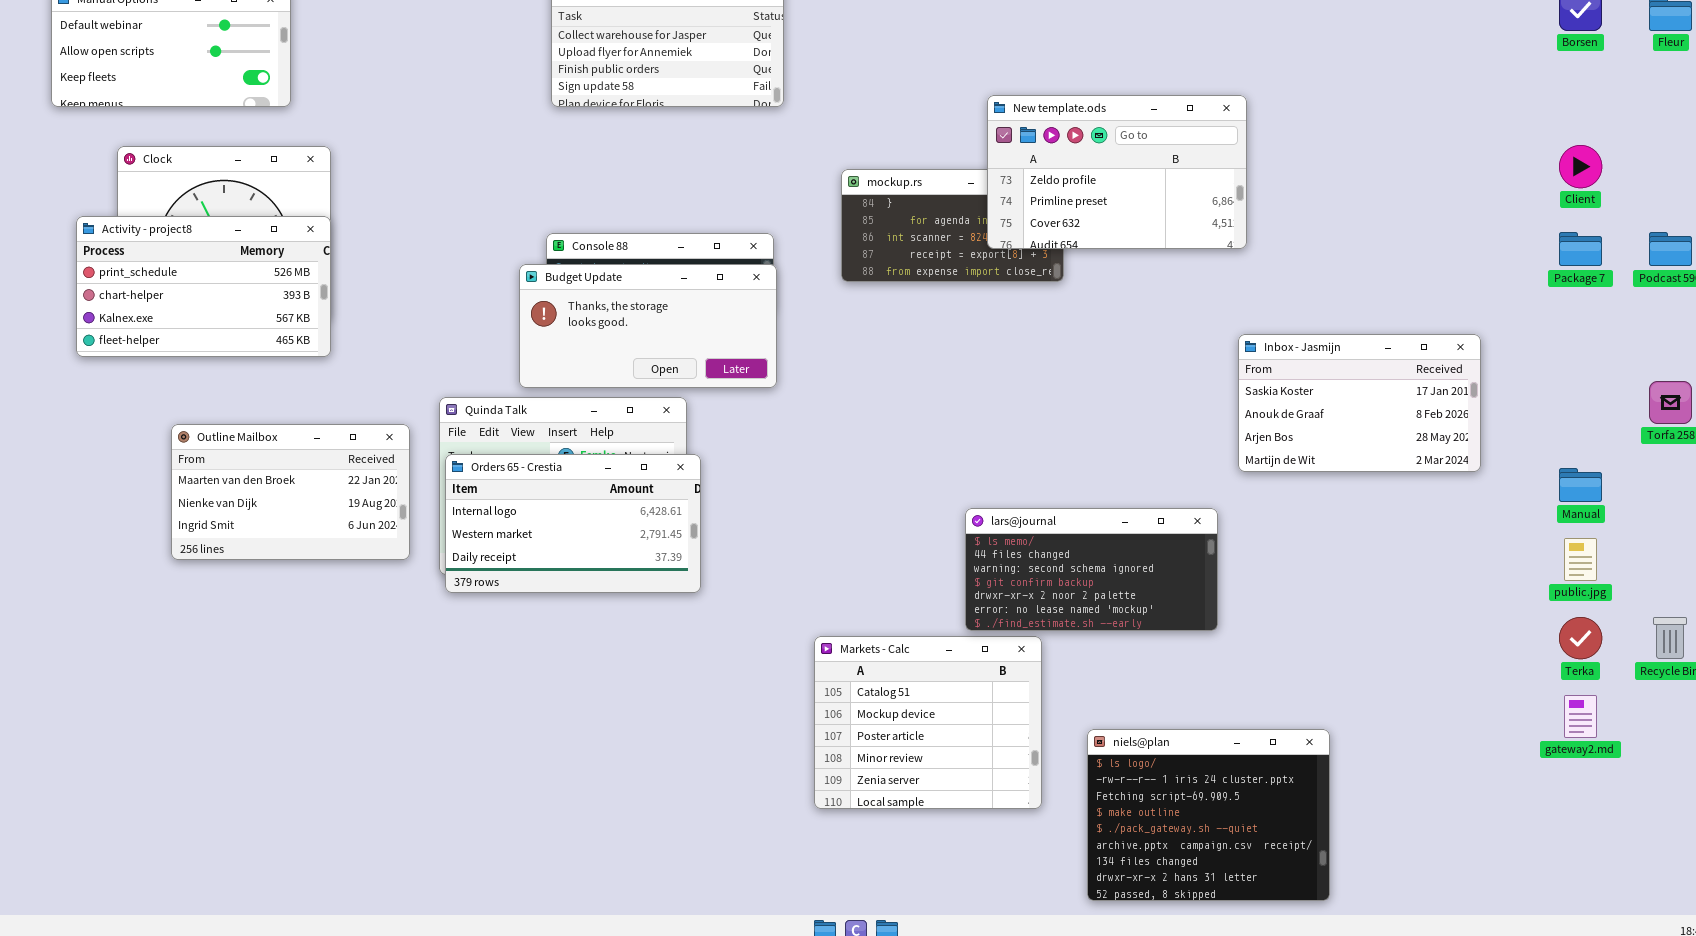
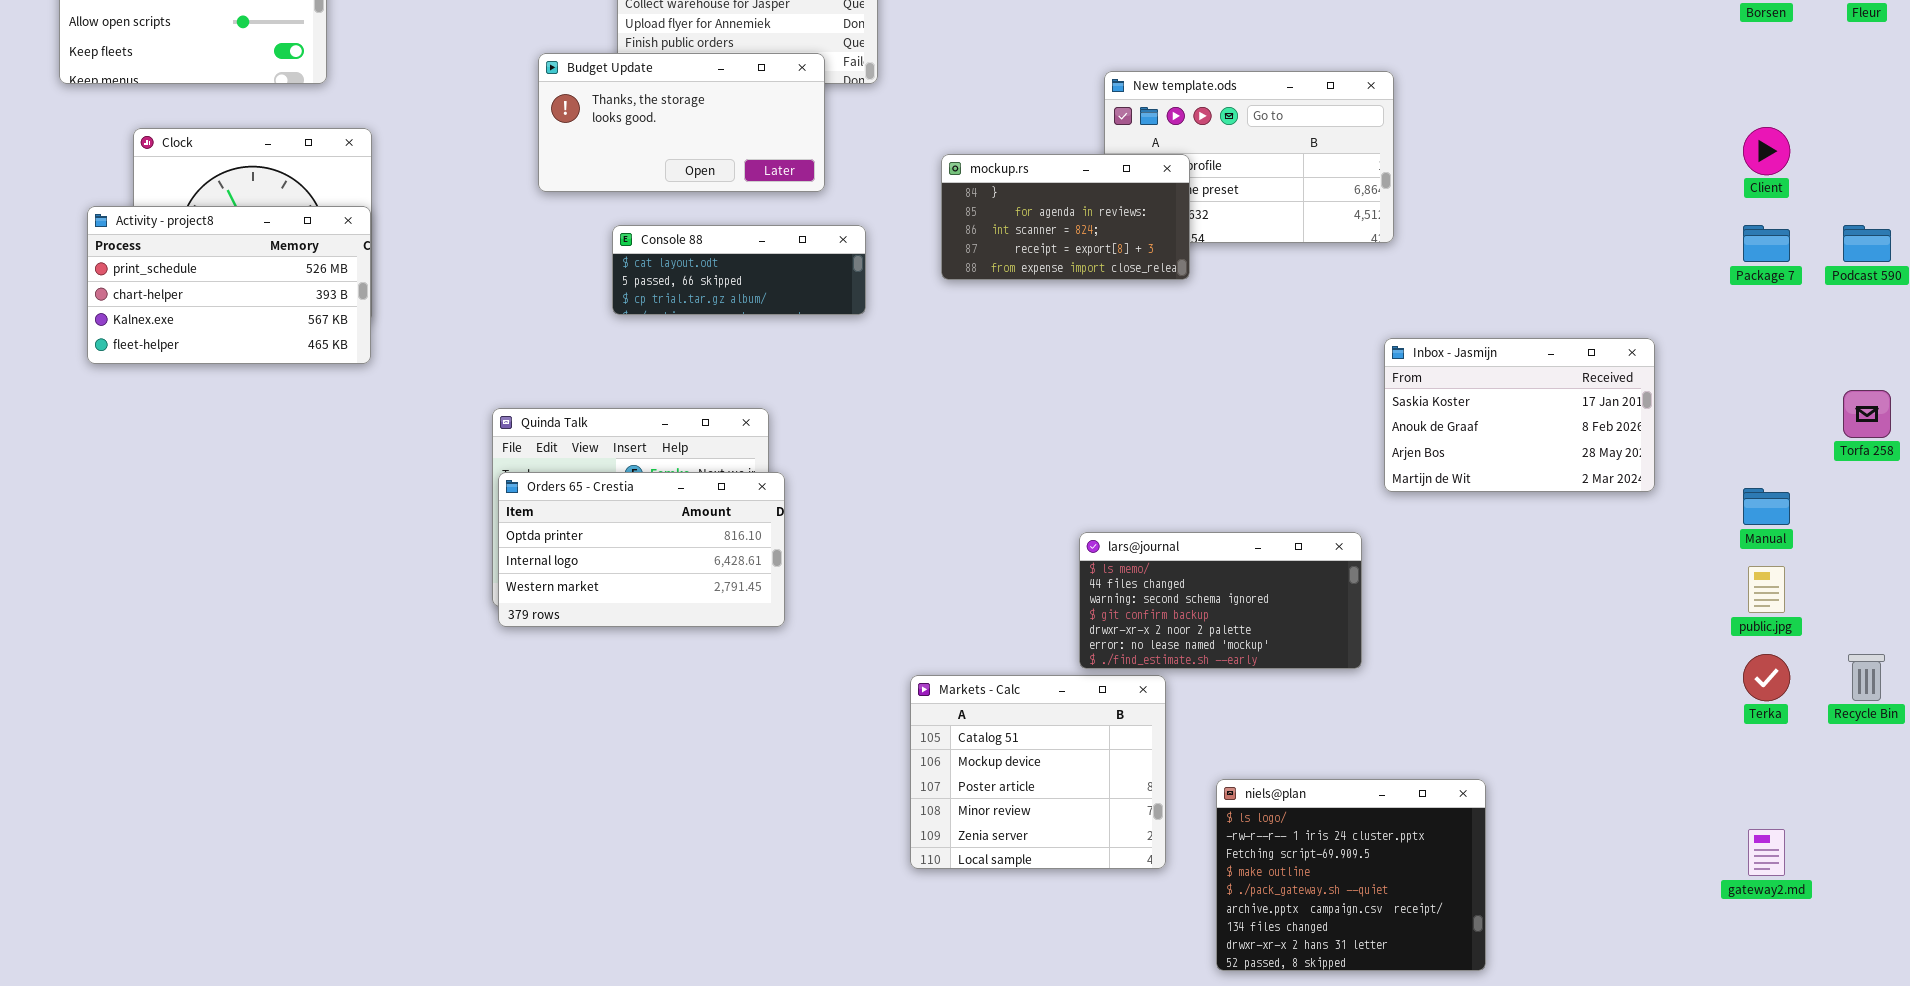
mockup.rs: [841,169,1064,282] -> [941,154,1190,280], raised
Budget Update: [519,264,777,388] -> [538,53,825,192], moved
Outline Mailbox: [171,424,410,560] -> none, closed
Orders 65 - Crestia: [445,454,701,593] -> [498,472,785,627], scrolled up 1 row
gateway2.md: [1564,695,1597,738] -> [1748,829,1785,876], moved

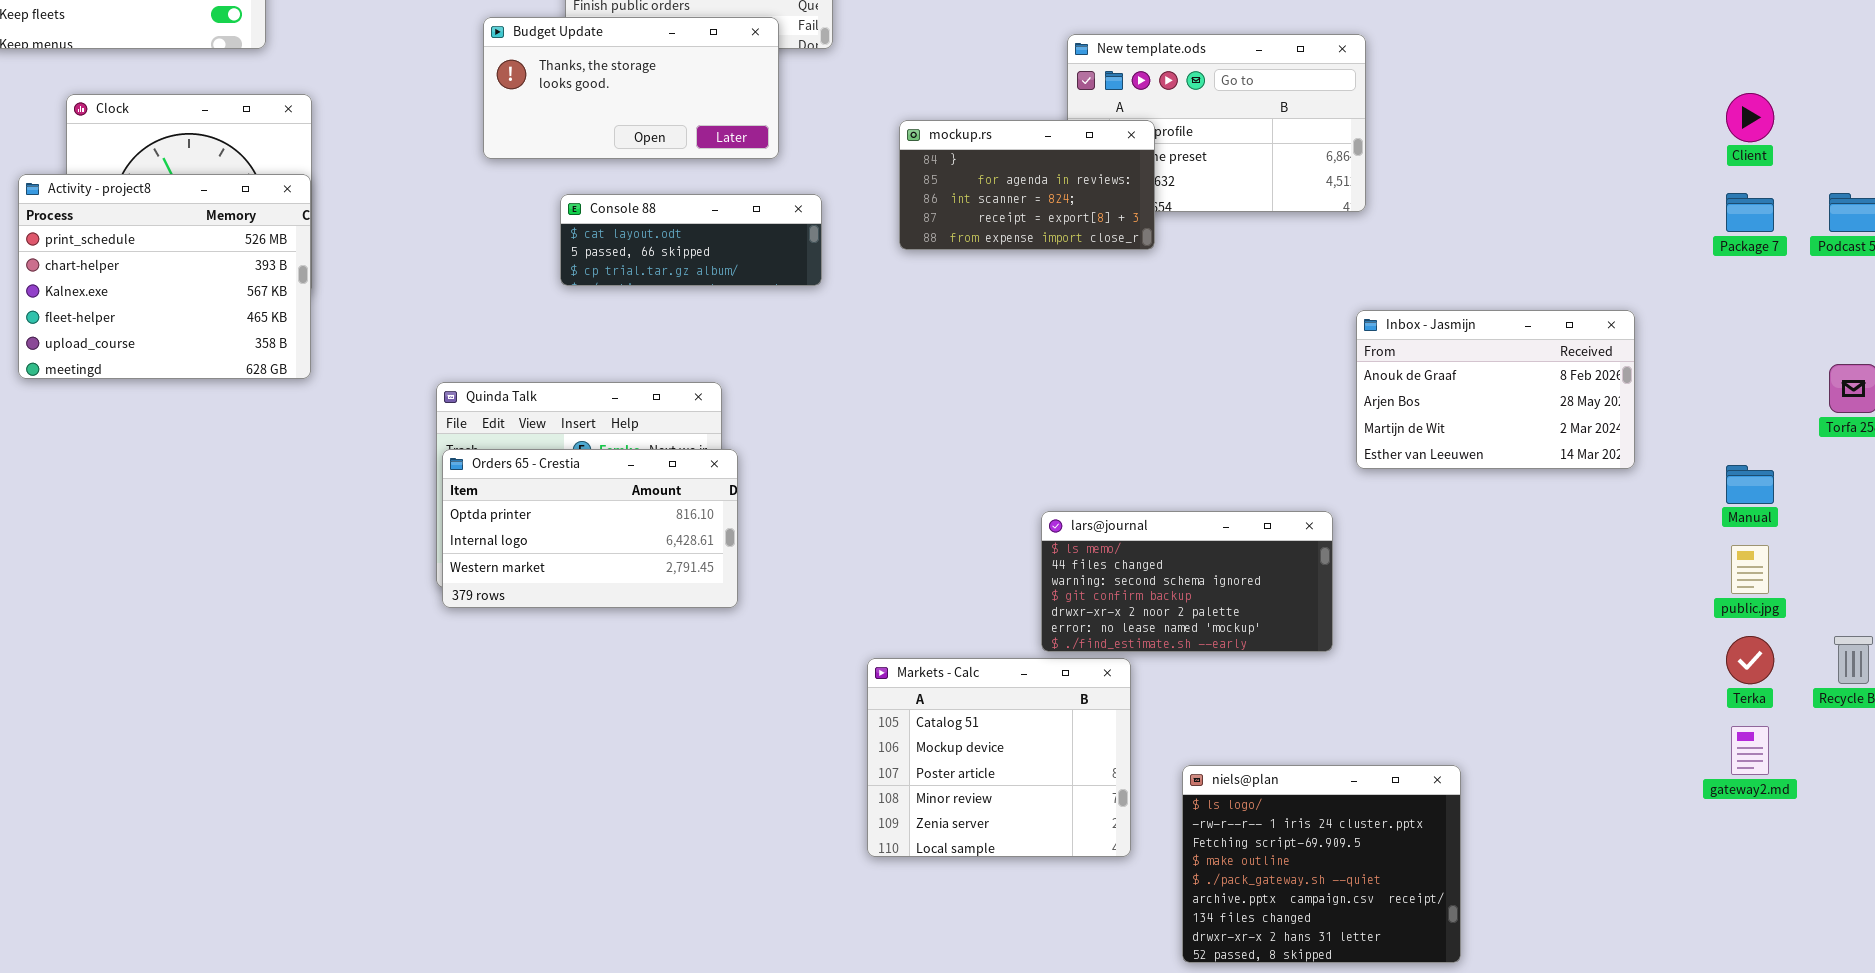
Activity - project8: [87,206,371,364] -> [18,174,311,379], resized
Inbox - Jasmijn: [1384,338,1655,492] -> [1356,310,1635,469], scrolled down 1 row
gateway2.md: [1748,829,1785,876] -> [1731,726,1769,775], moved

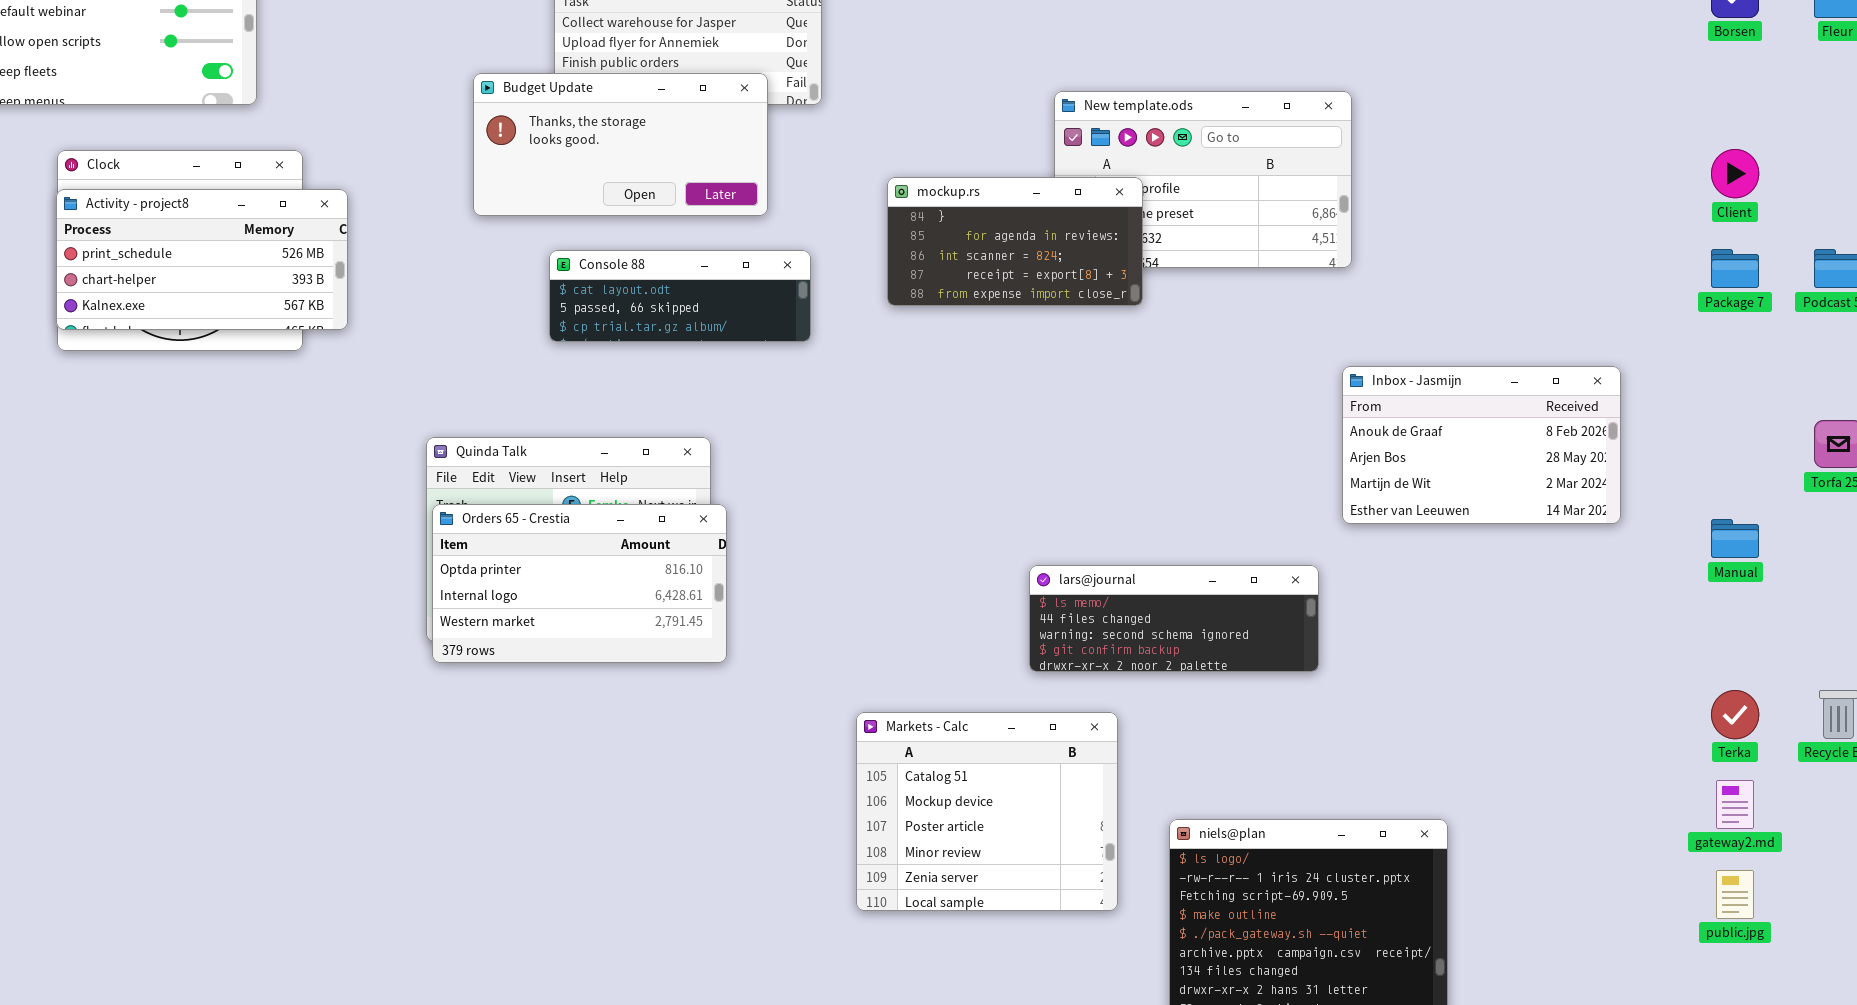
Activity - project8: [18,174,311,379] -> [56,189,348,330], moved, resized
lars@journal: [1041,511,1333,652] -> [1029,565,1319,672], resized
public.jpg: [1731,545,1769,594] -> [1716,870,1754,919], moved

